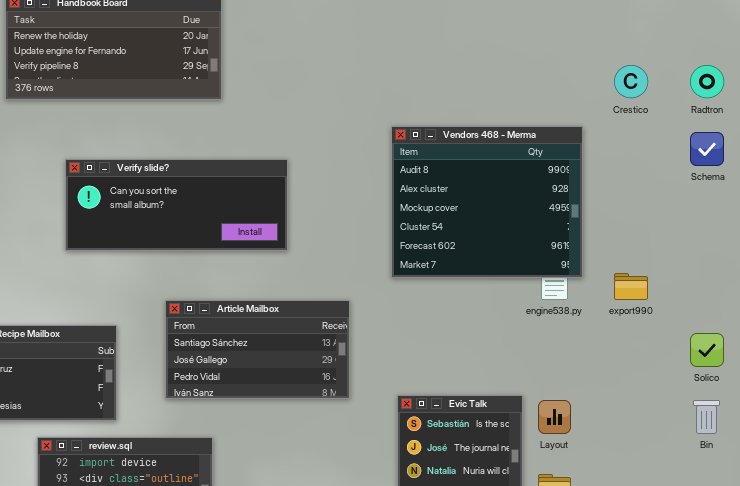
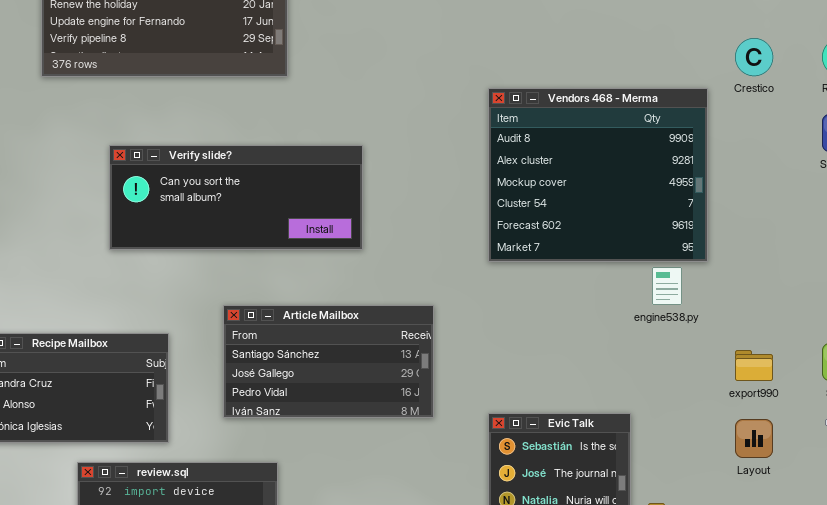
Vendors 468 - Merma: [391,126,583,278] -> [488,88,708,262], moved
export990: [614,273,648,300] -> [735,350,773,381], moved
Layout: [538,400,571,434] -> [735,419,773,458], moved

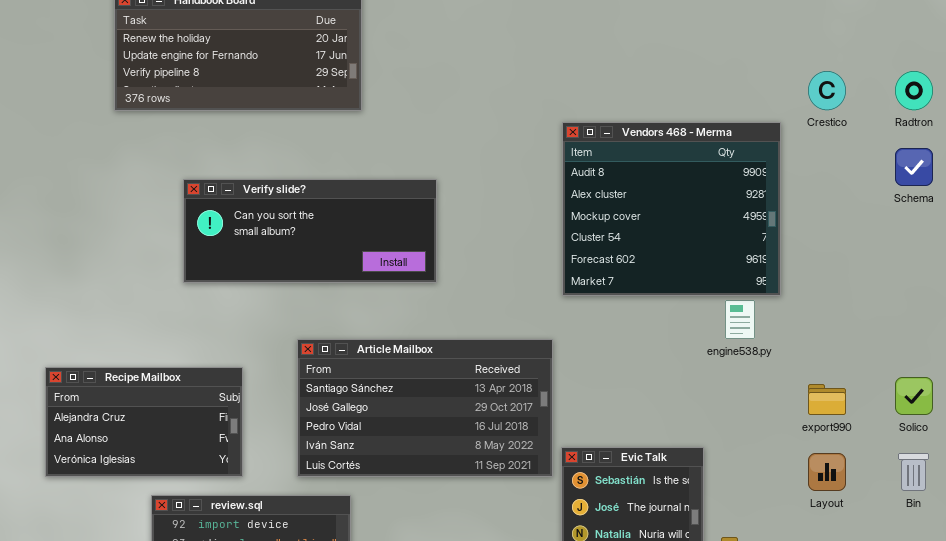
Article Mailbox: [223,305,434,418] -> [297,339,553,477], resized

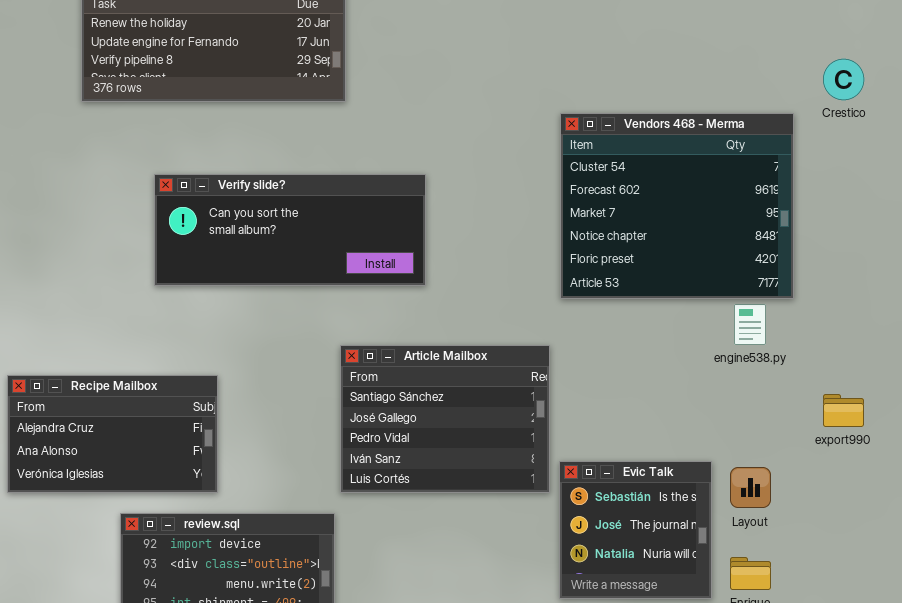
Vendors 468 - Merma: [562,122,781,296] -> [560,113,794,299], scrolled down 3 rows
Article Mailbox: [297,339,553,477] -> [340,345,550,493], resized
Layout: [808,453,846,491] -> [730,467,771,508], moved

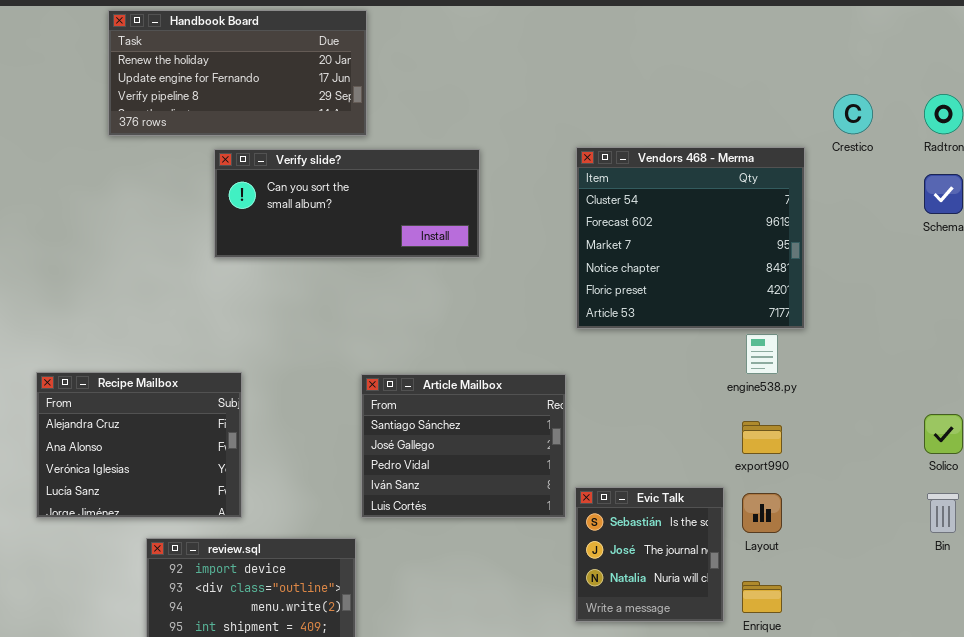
Verify slide?: [154,174,426,286] -> [214,149,480,258], moved
Recipe Mailbox: [7,375,218,493] -> [36,372,242,518], resized
export990: [823,394,864,427] -> [742,421,782,454], moved

